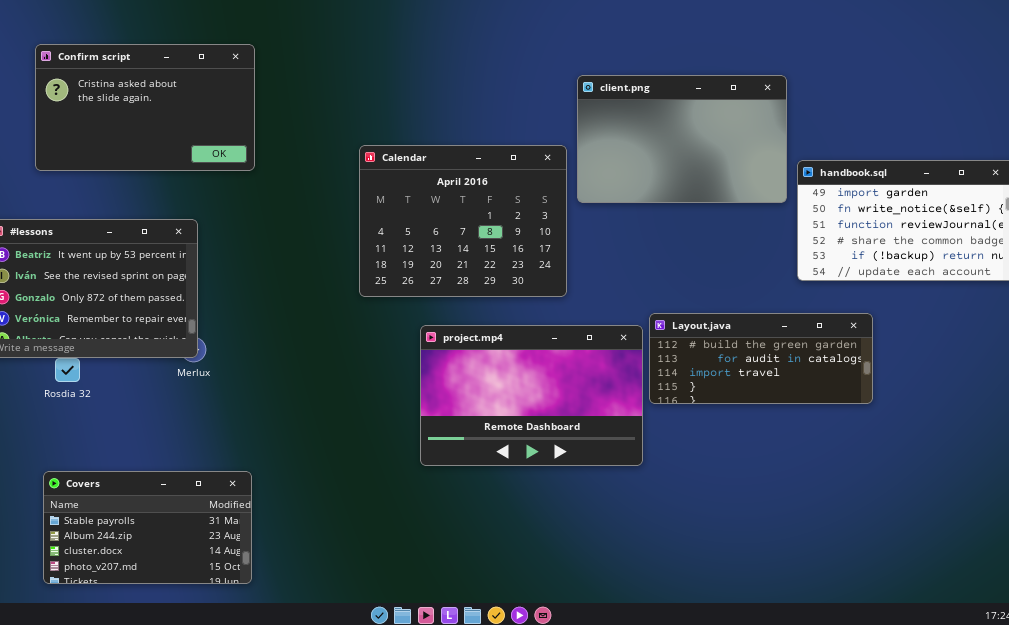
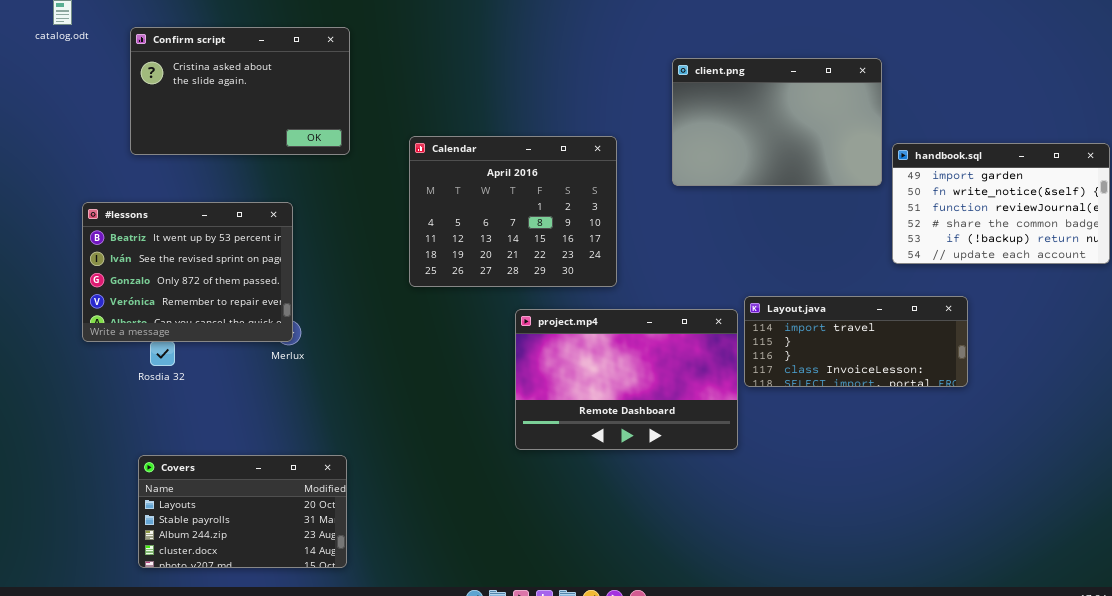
Calendar: [359,145,567,297] -> [409,136,617,287], moved
Layout.java: [649,313,873,404] -> [744,296,968,387], scrolled down 2 rows
Covers: [43,471,252,584] -> [138,455,347,568], scrolled up 1 row

